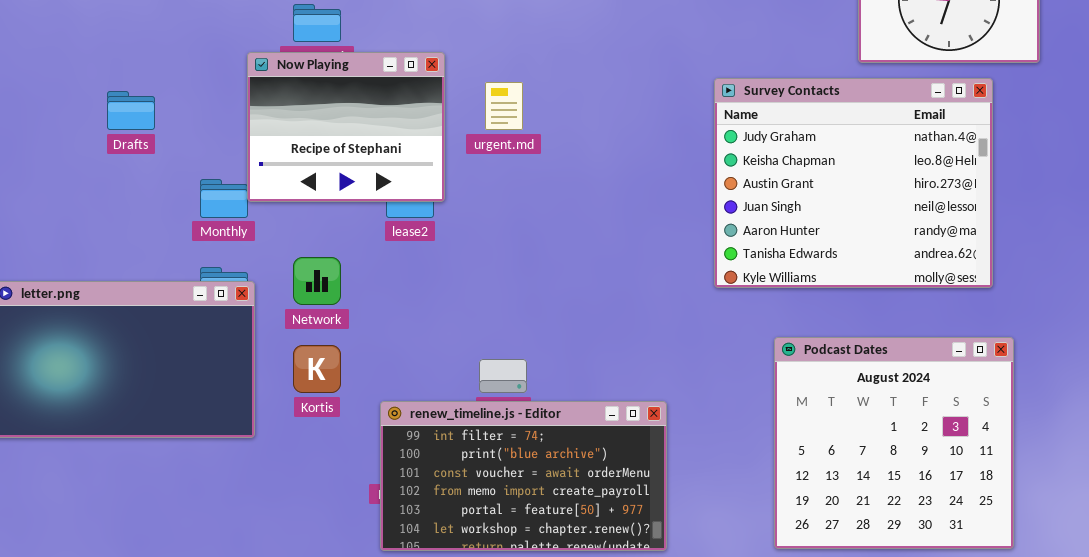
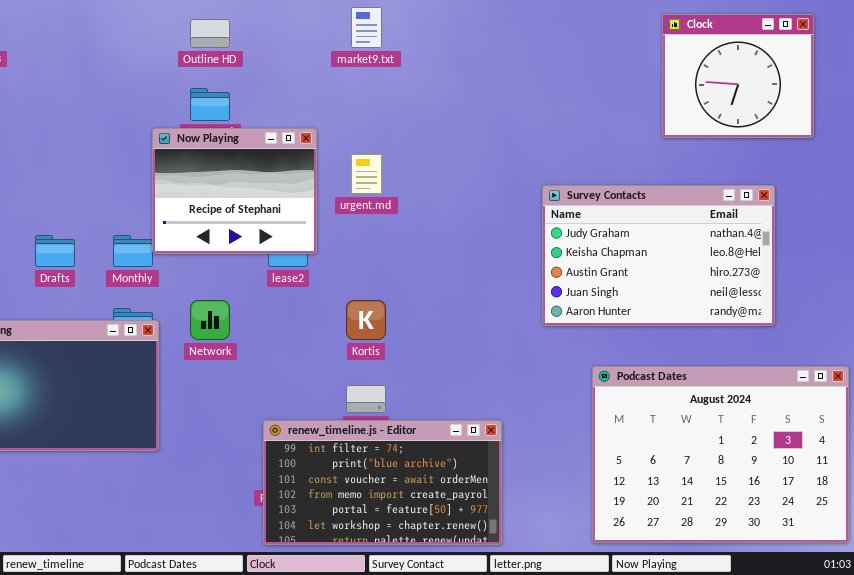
Survey Contacts: [714,78,993,288] -> [542,185,775,326], resized
Drafts: [107,91,155,130] -> [35,235,75,267], moved
Podcast Dates: [774,337,1014,549] -> [592,366,849,543], resized
Kortis: [293,345,341,393] -> [346,300,386,340], moved

